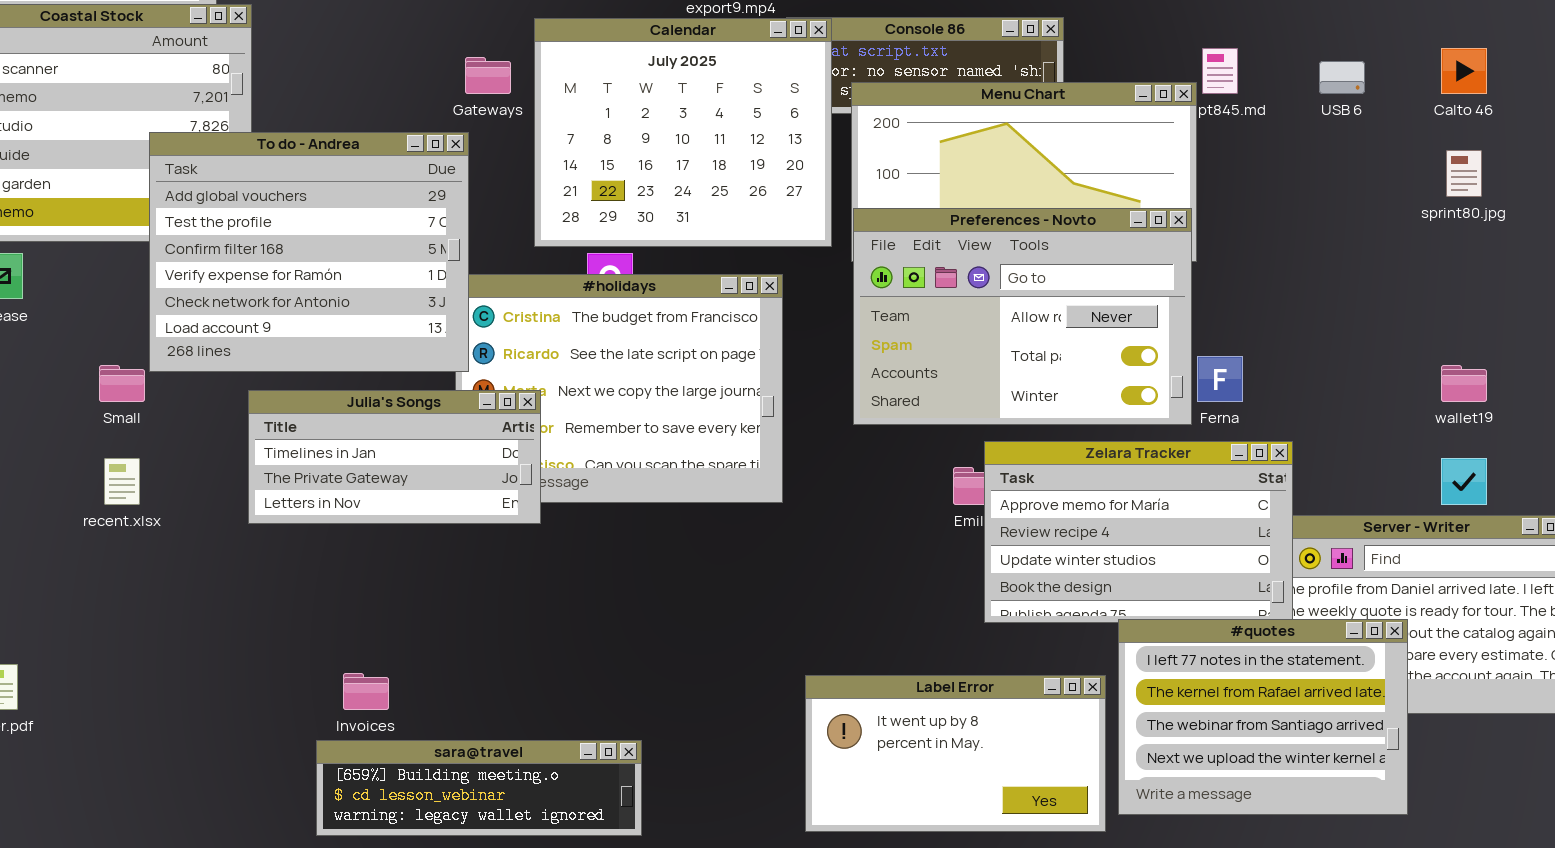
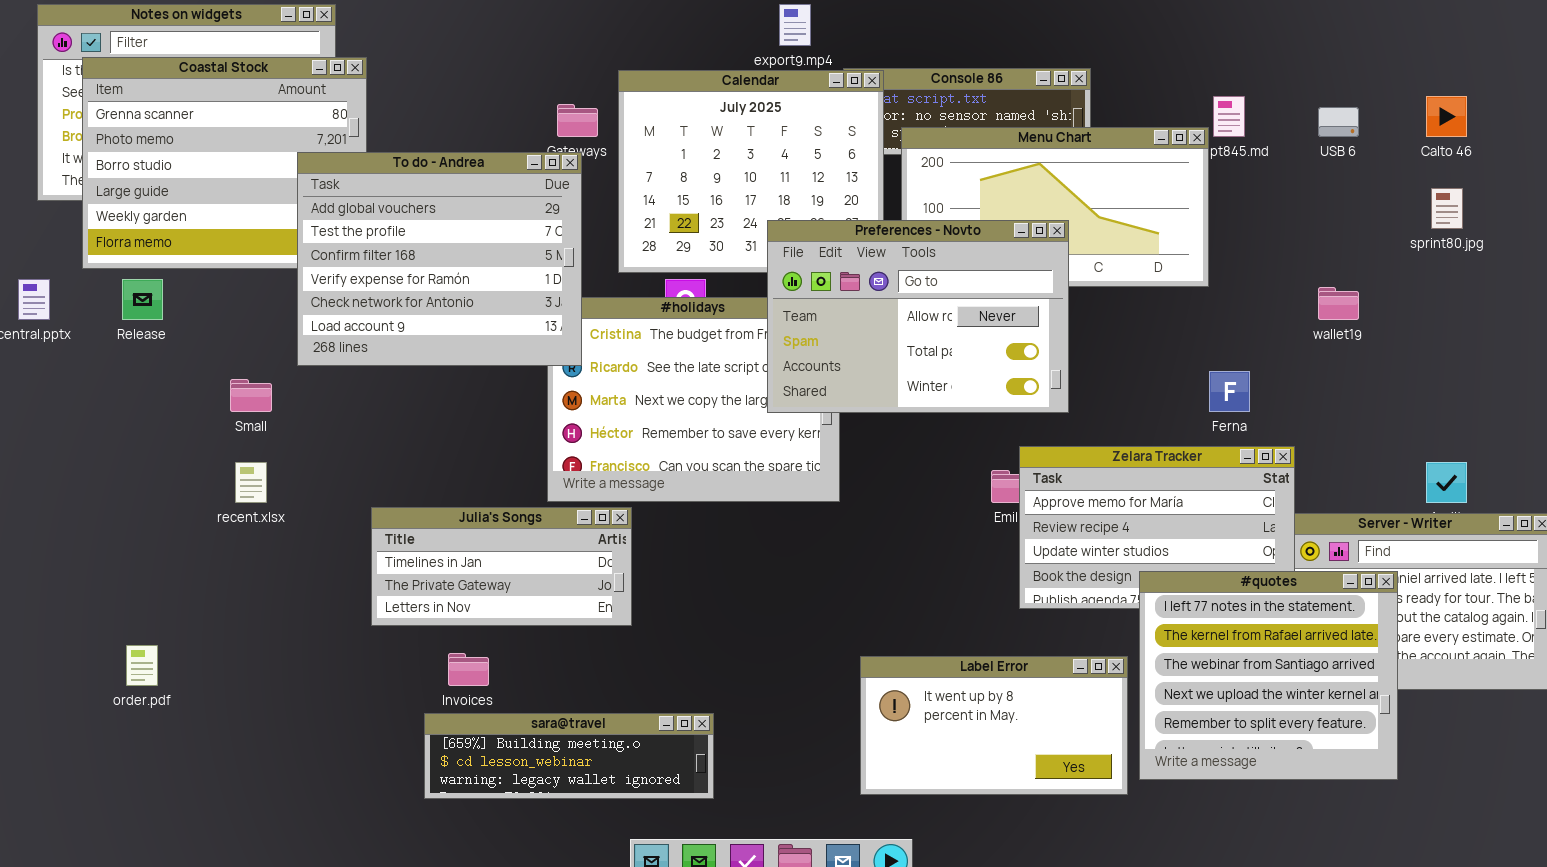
To do - Andrea: [149,132,469,372] -> [297,152,582,366], moved
Preferences - Novto: [853,208,1192,425] -> [767,220,1069,413], moved
wallet19: [1441,365,1487,402] -> [1318,287,1359,320], moved
Julia's Songs: [248,390,541,524] -> [371,507,632,626], moved
#quotes: [1118,619,1408,815] -> [1139,571,1398,780], resized

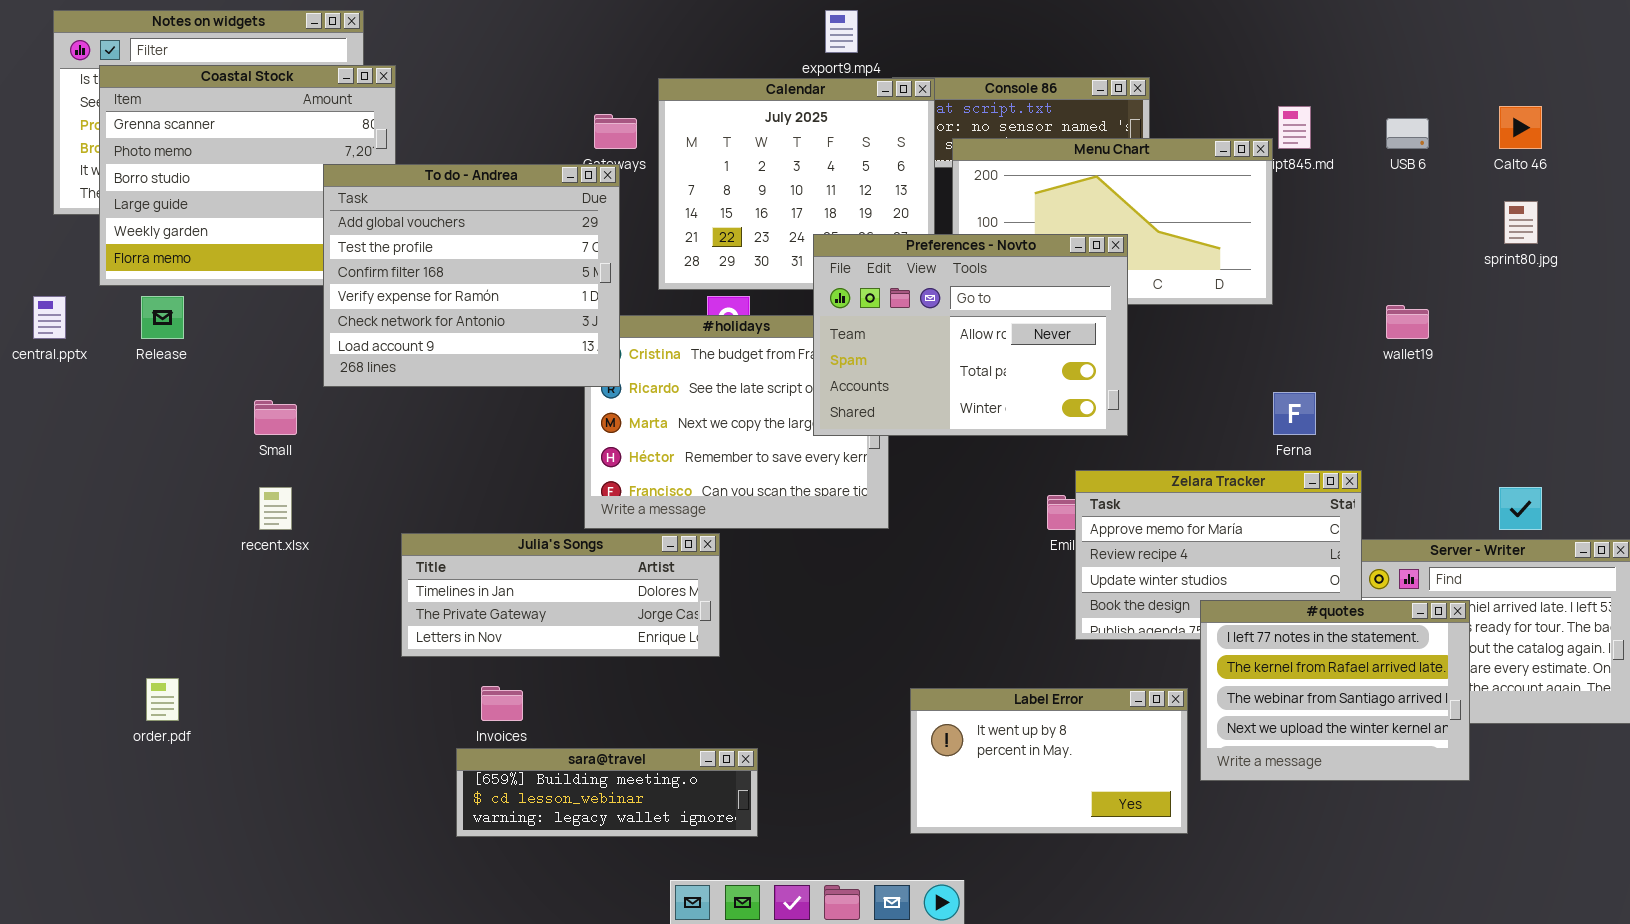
Julia's Songs: [371,507,632,626] -> [401,533,720,657], resized
#quotes: [1139,571,1398,780] -> [1200,600,1470,781], resized

